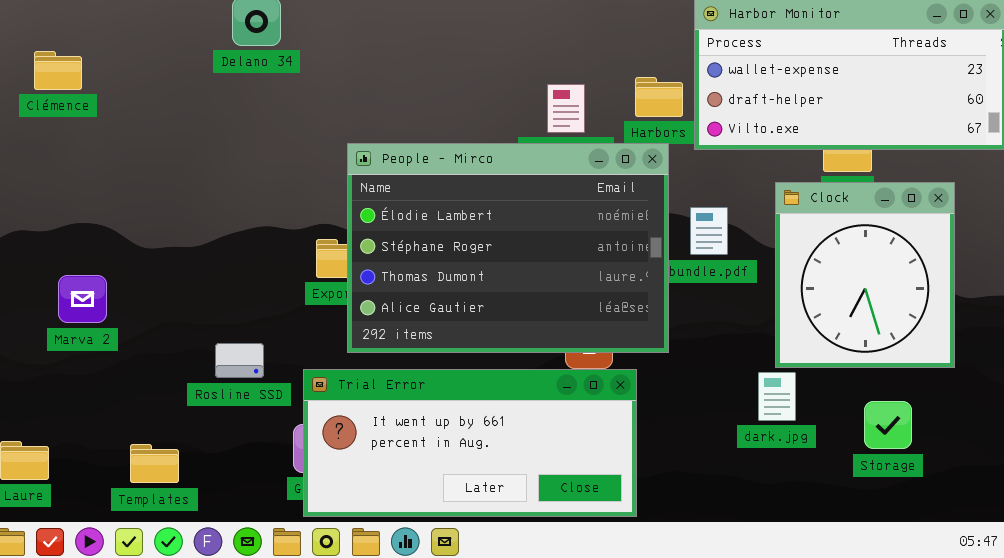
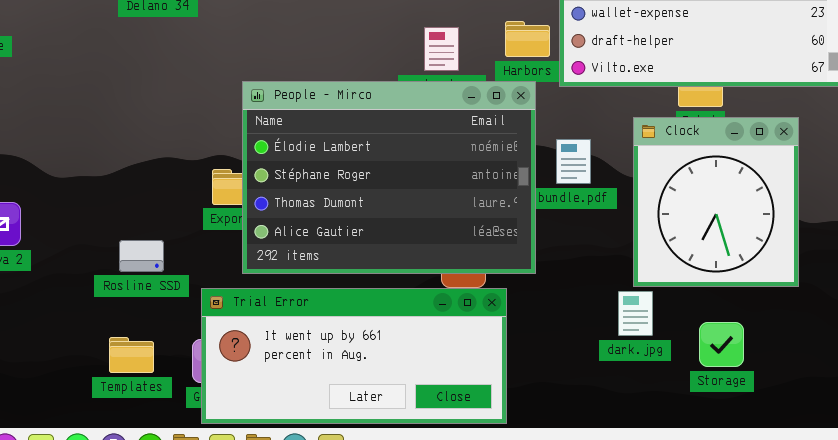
Rosline SSD: [215,343,264,378] -> [119,240,164,272], moved
Storage: [864,401,912,449] -> [699,322,744,367], moved
Templates: [130,444,179,483] -> [109,337,154,373], moved

